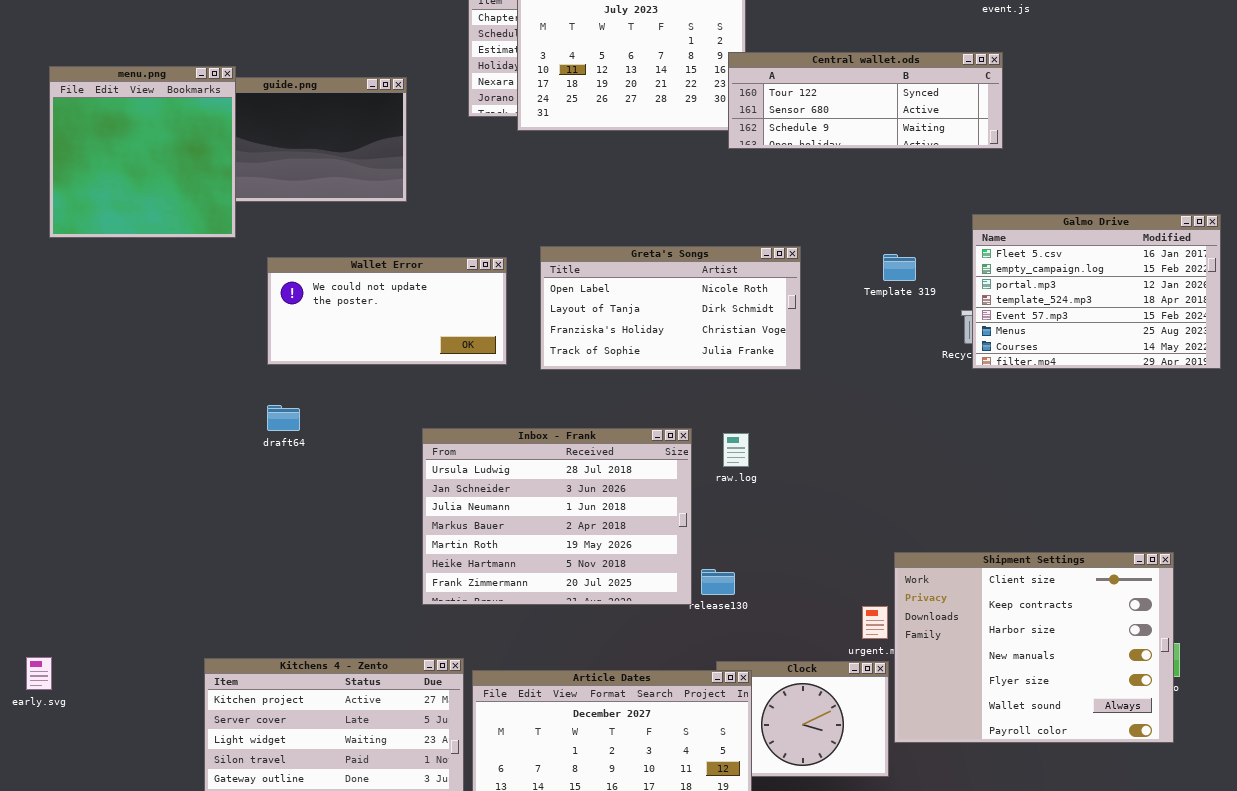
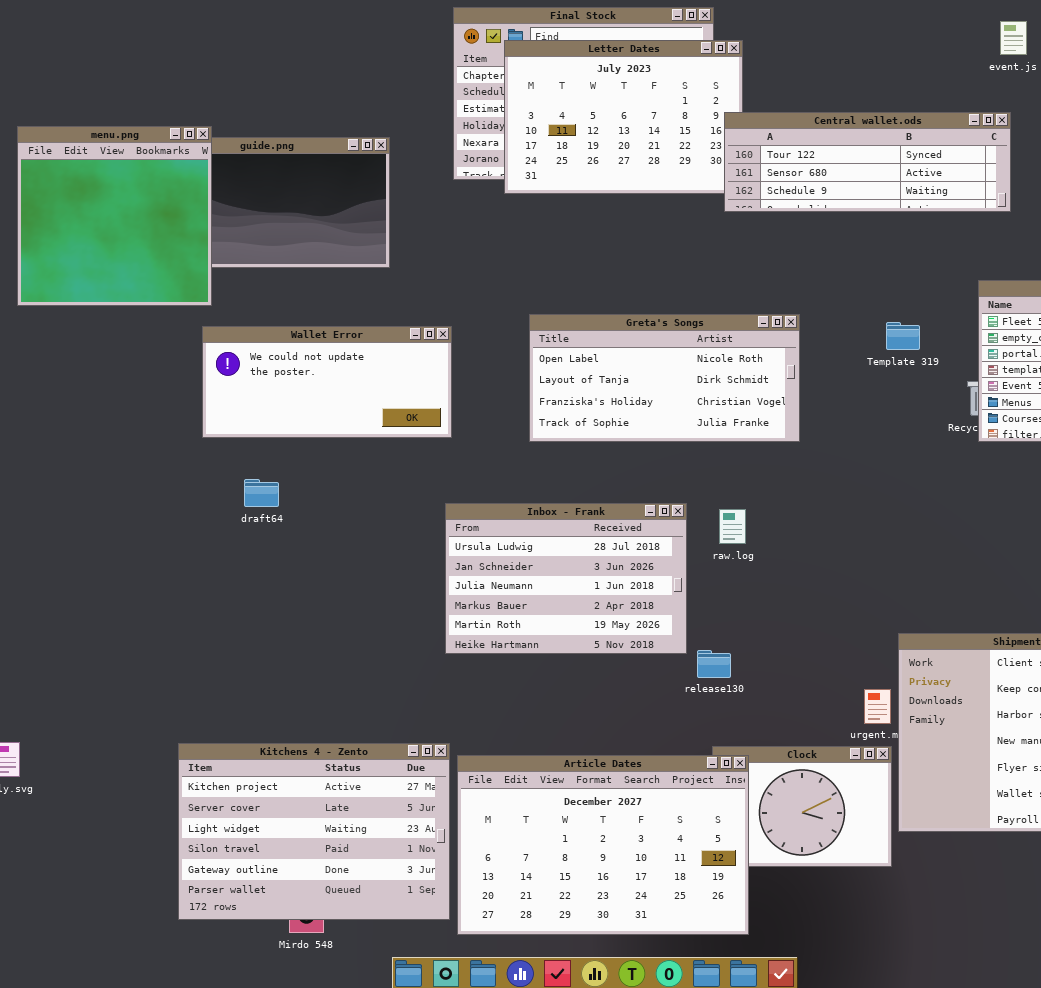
Wallet Error: [267,257,507,365] -> [202,326,452,438], moved
Inbox - Frank: [422,428,692,605] -> [445,503,687,654], resized

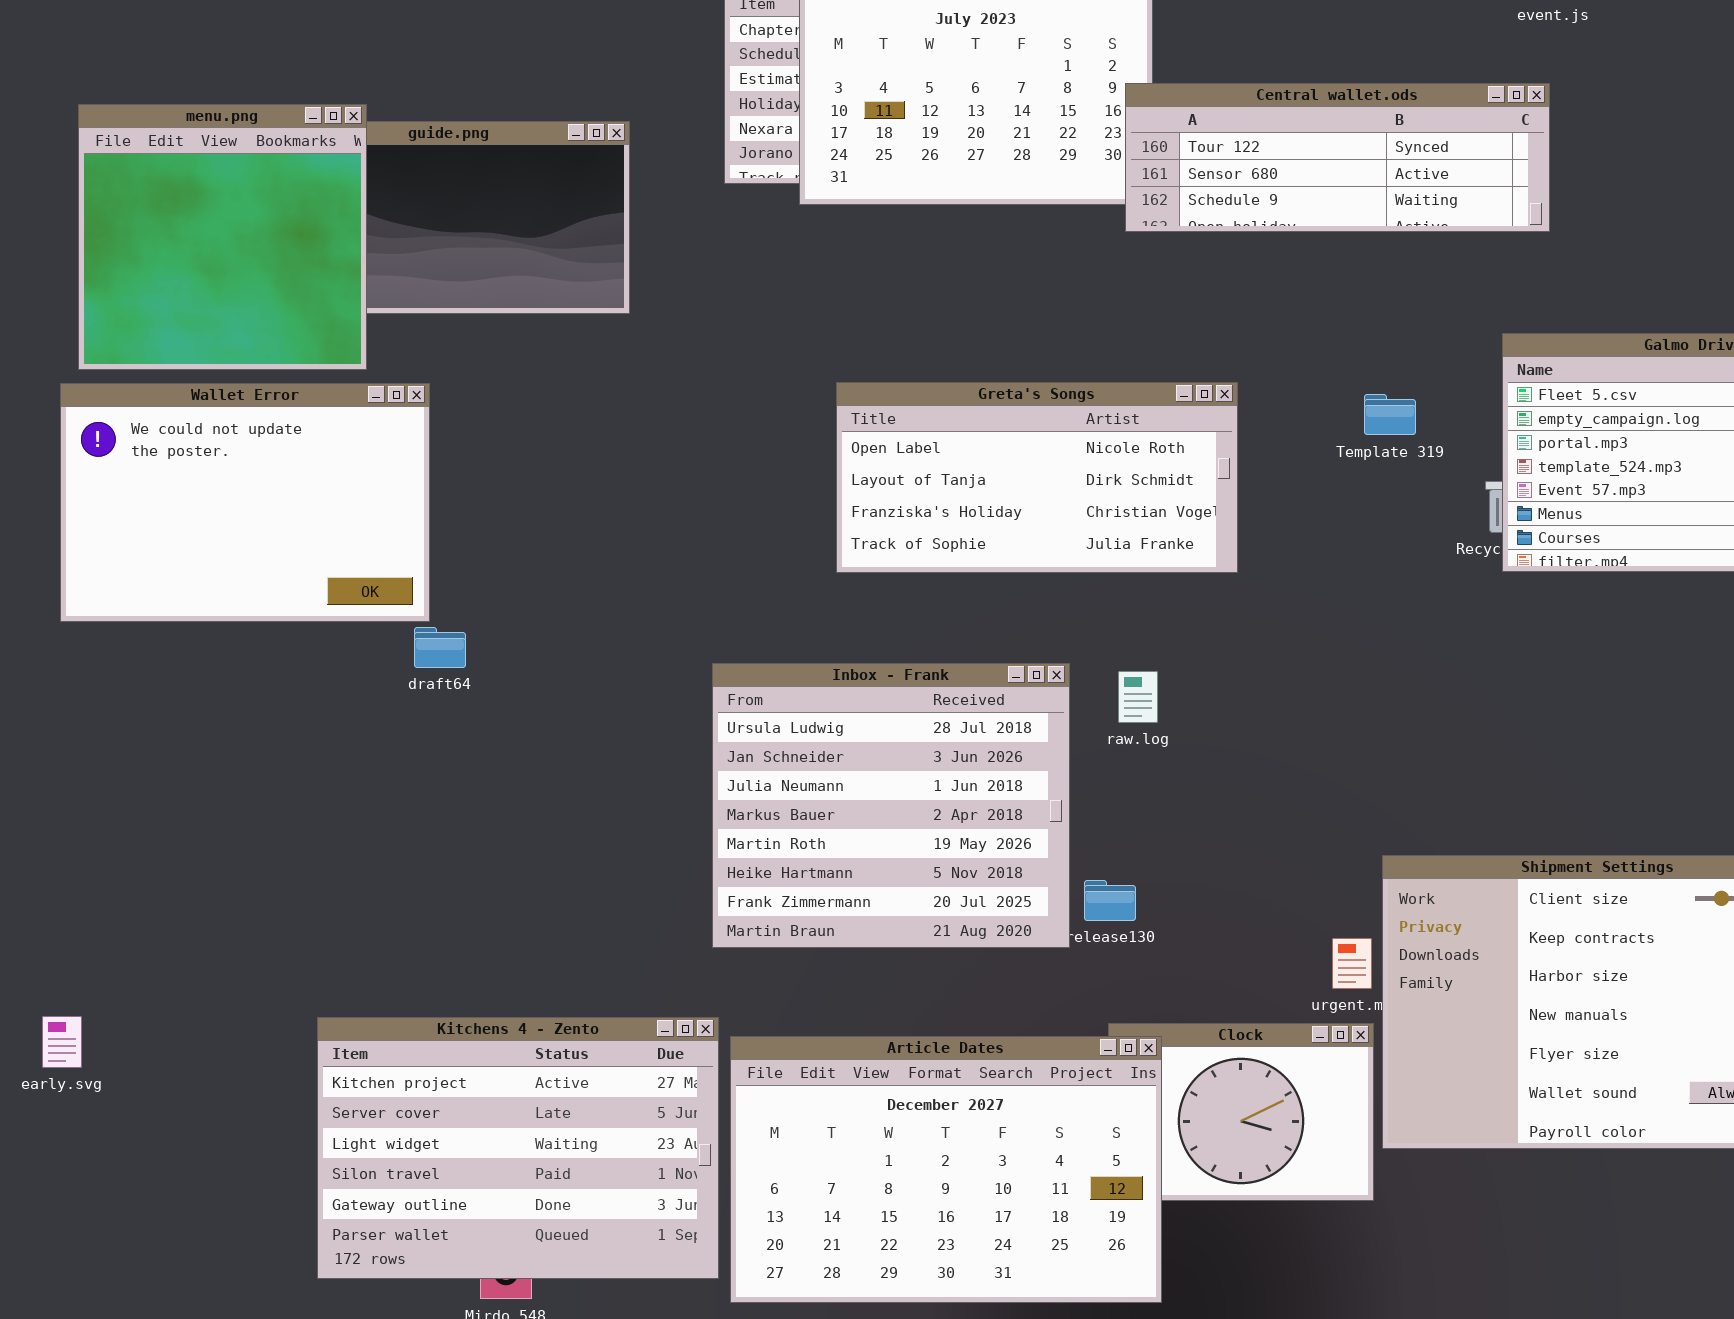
Wallet Error: [202,326,452,438] -> [60,383,430,622], moved, resized
Inbox - Frank: [445,503,687,654] -> [712,663,1070,948], resized

